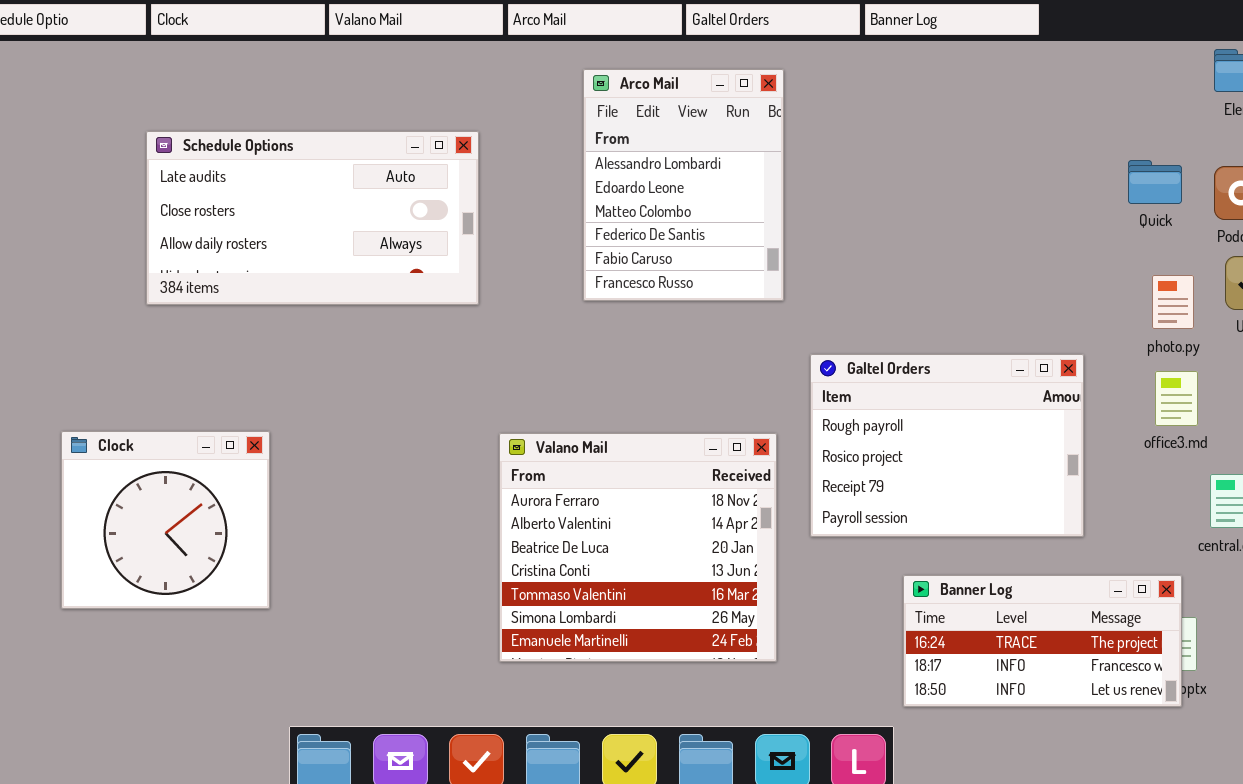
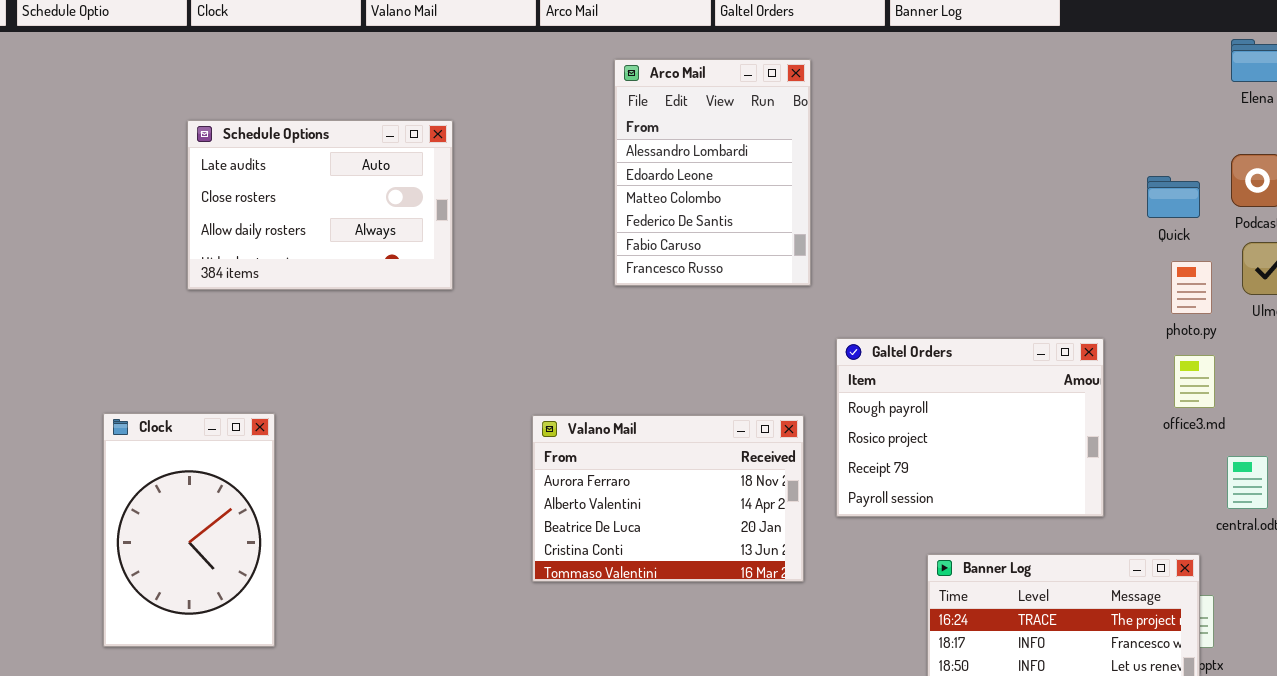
Schedule Options: [146,131,479,305] -> [187,120,453,290], resized
Quick: [1128,160,1182,204] -> [1147,176,1200,218], moved
Clock: [61,431,270,609] -> [103,413,275,647], resized
Valano Mail: [499,433,777,662] -> [532,415,804,582], resized

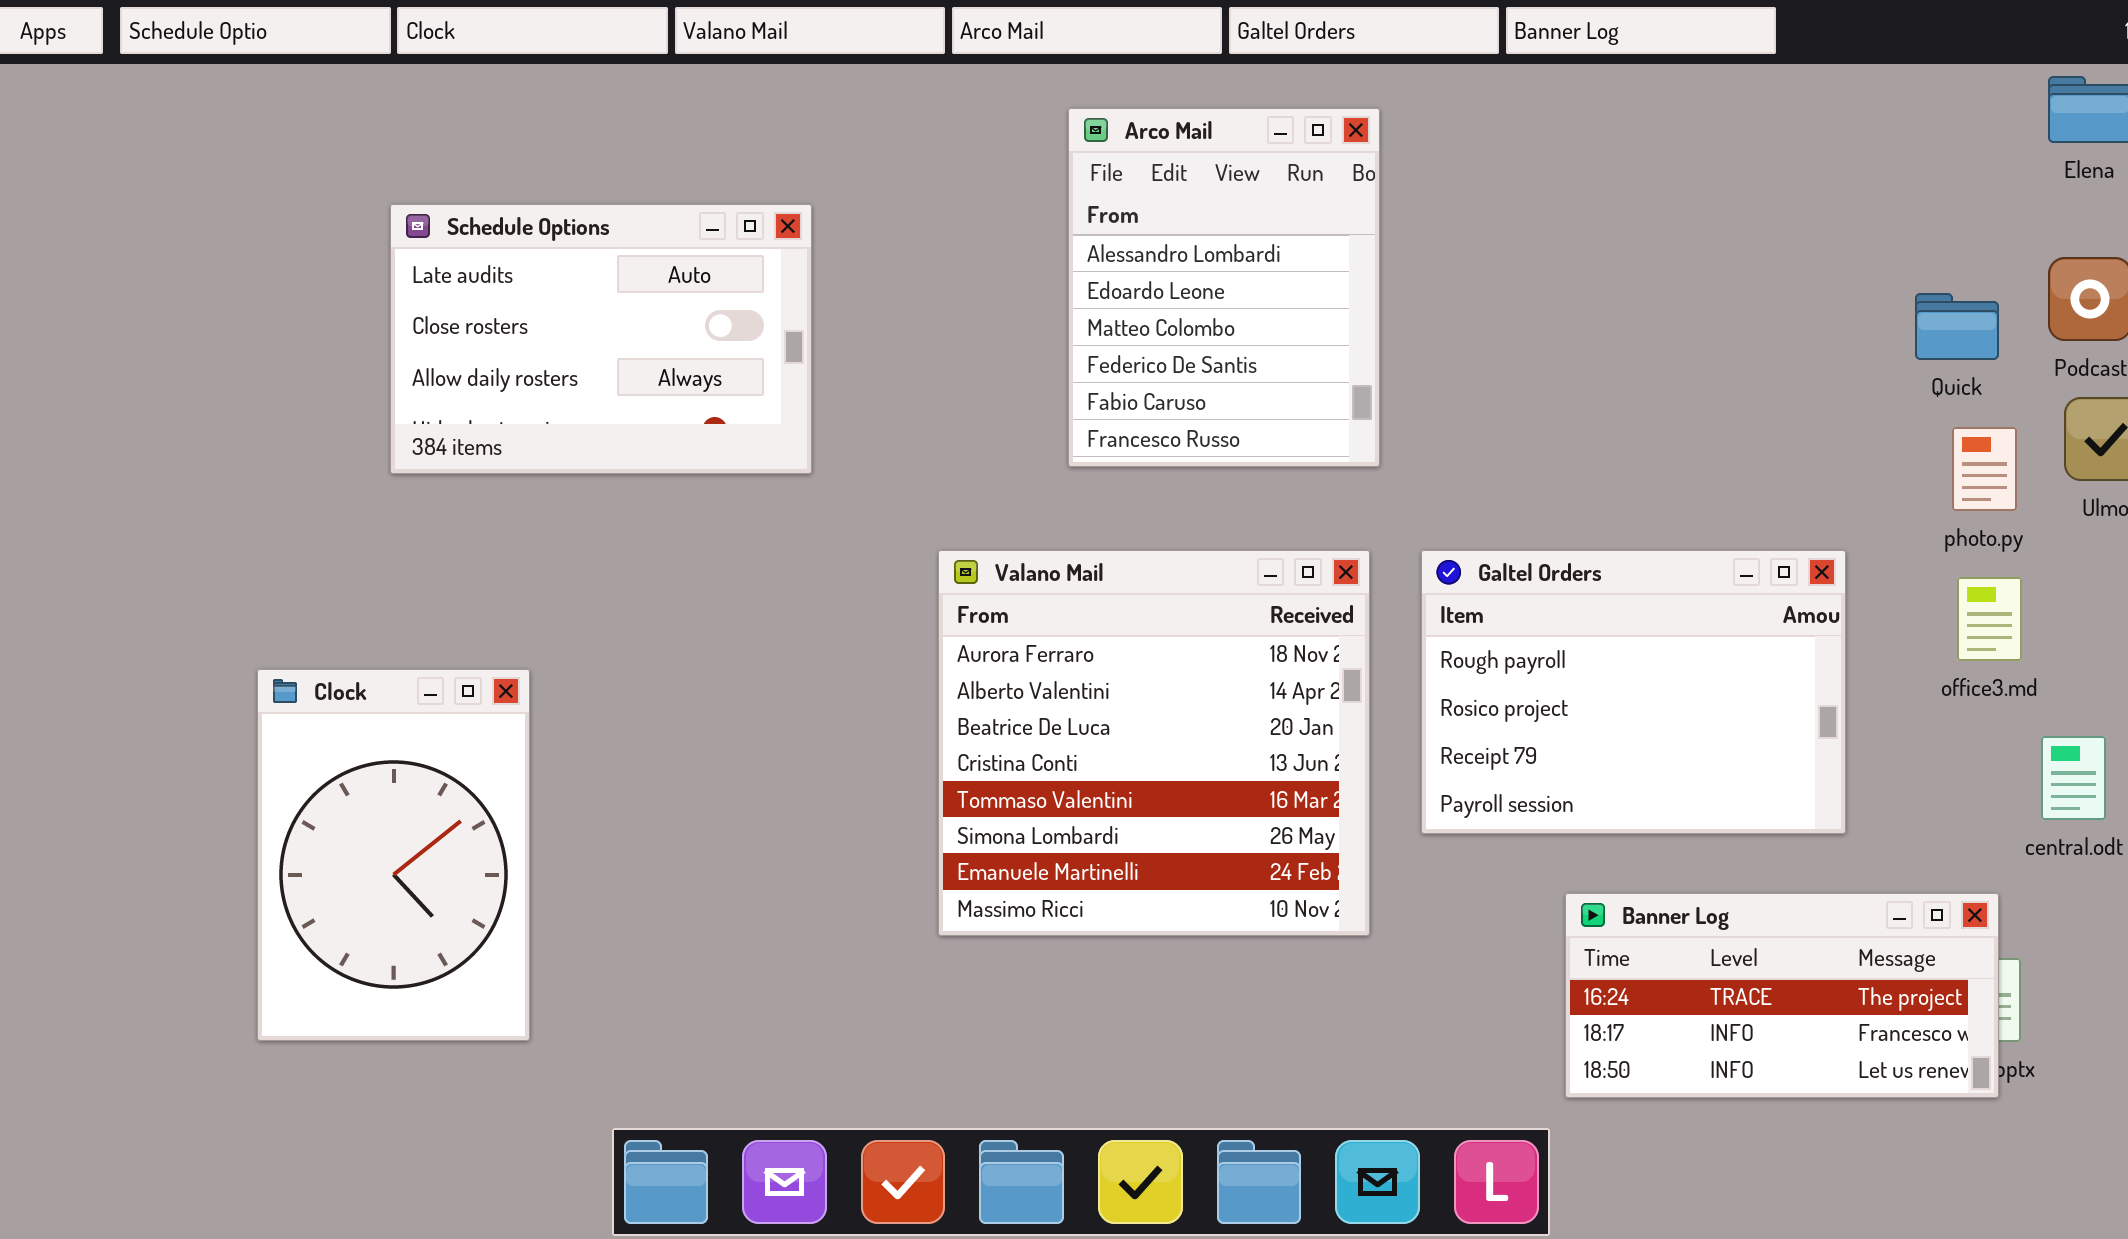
Valano Mail: [532,415,804,582] -> [938,550,1370,936], resized

